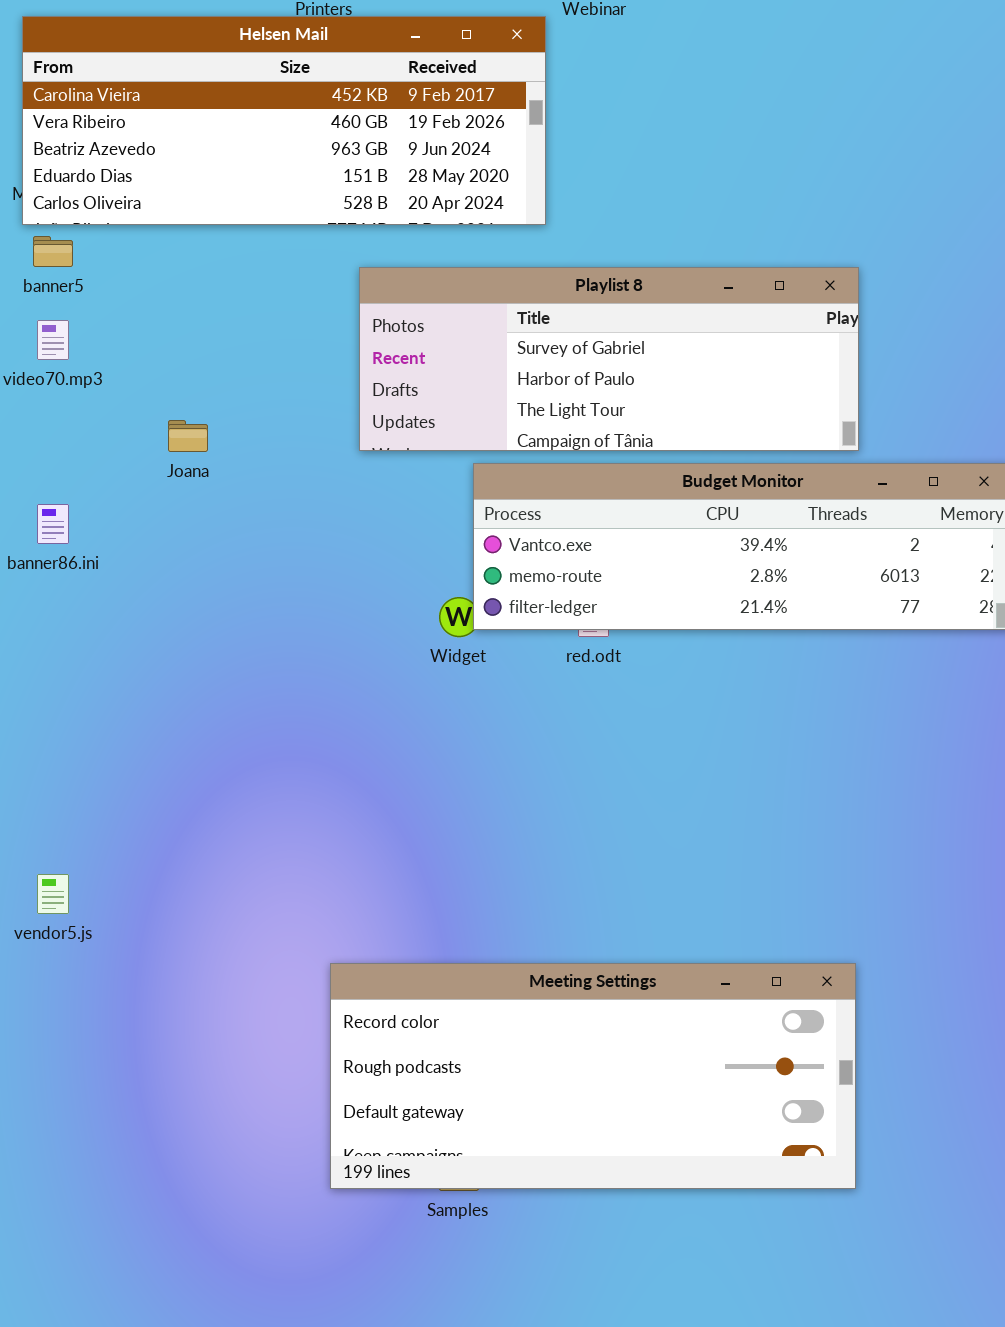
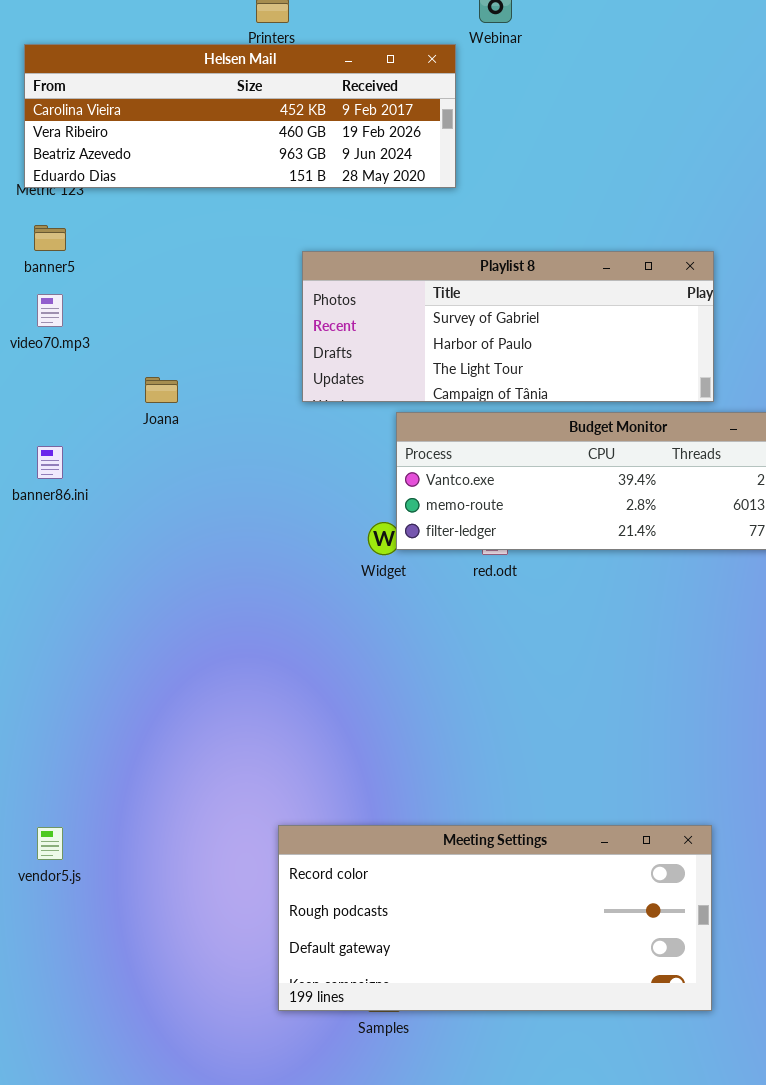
Helsen Mail: [22,16,546,225] -> [24,44,456,188], resized
vendor5.js: [37,874,69,914] -> [37,827,63,860], moved

